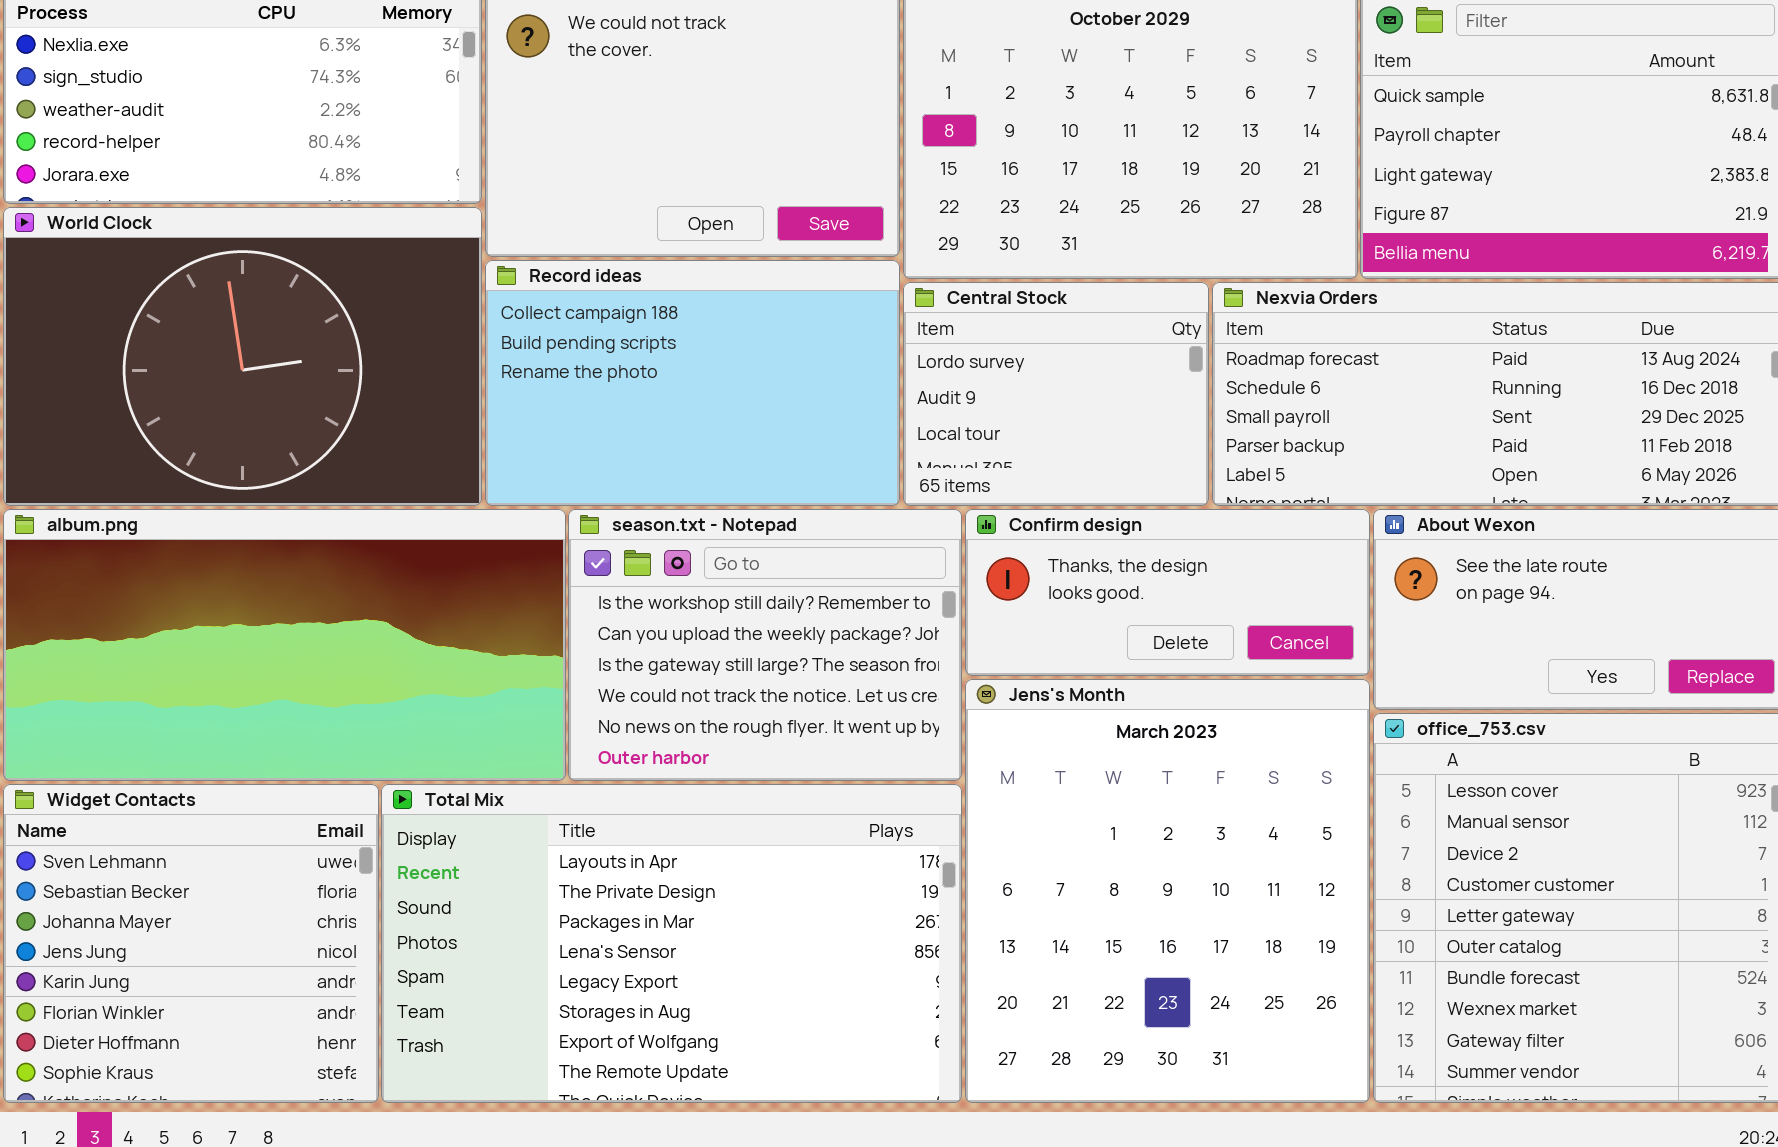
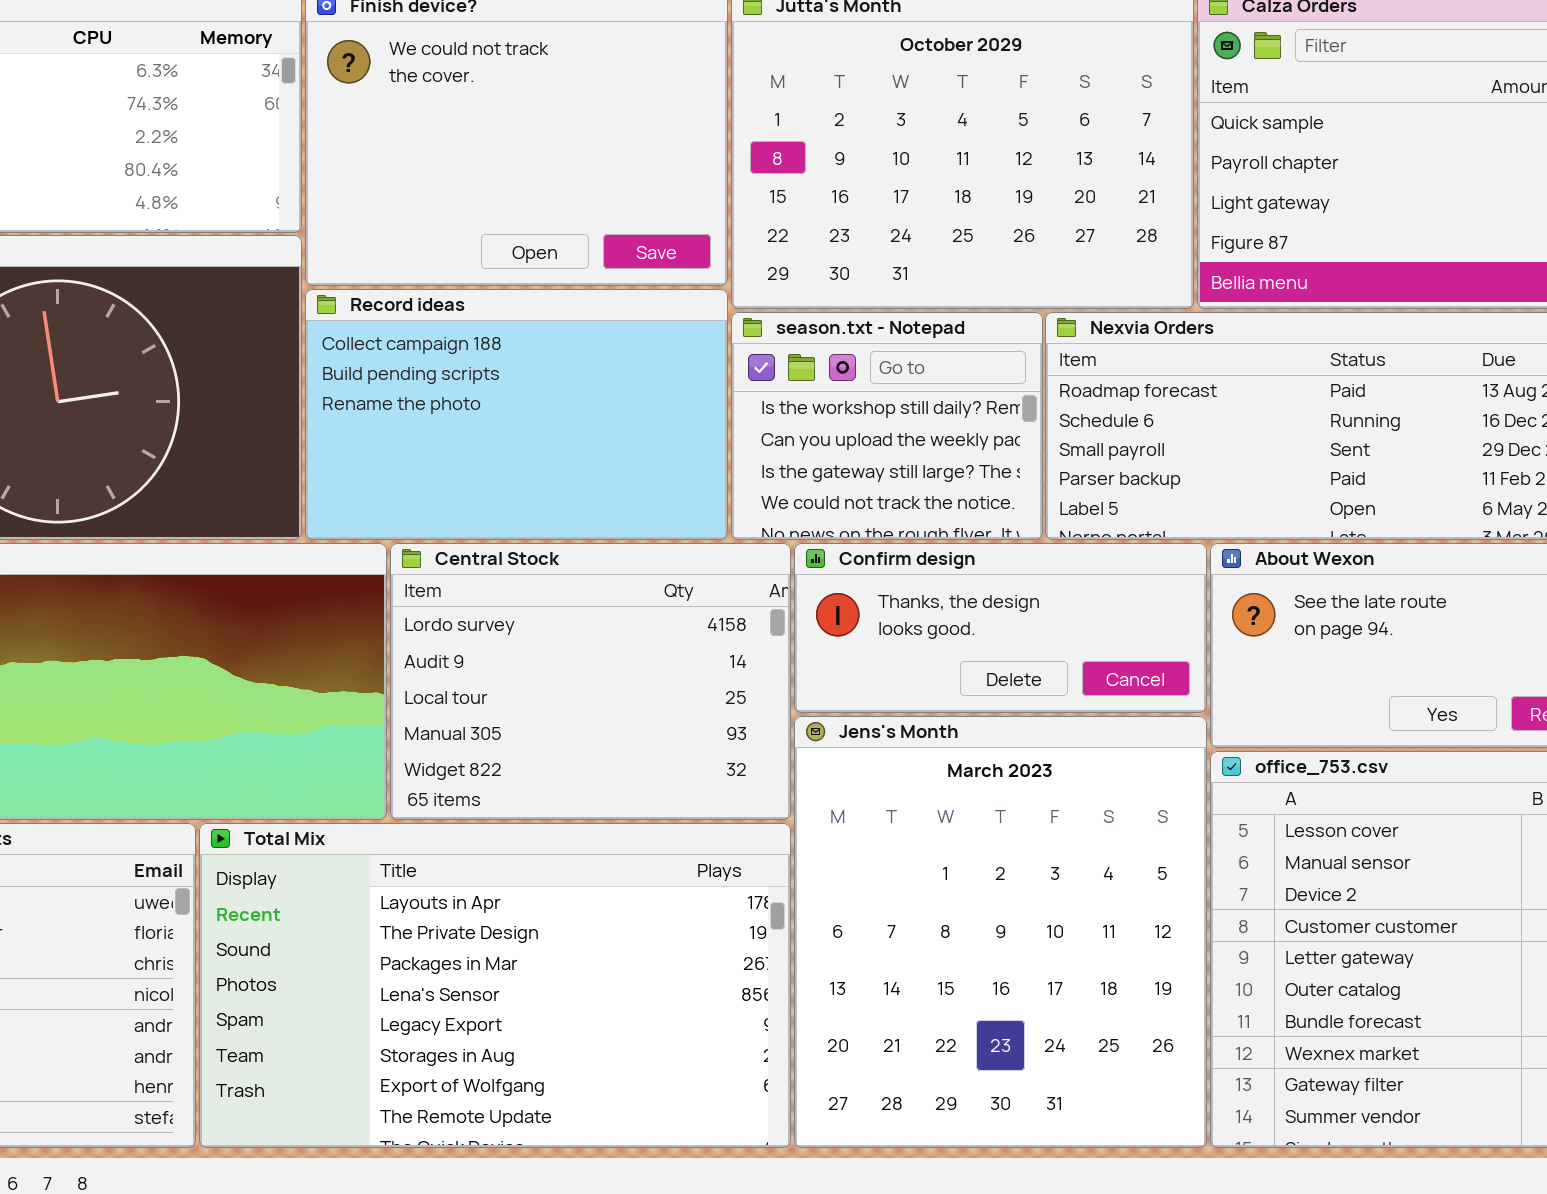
Central Stock: [903,282,1209,506] -> [390,543,791,820], moved, resized
season.txt - Notepad: [568,509,962,781] -> [731,312,1043,540], moved, resized

